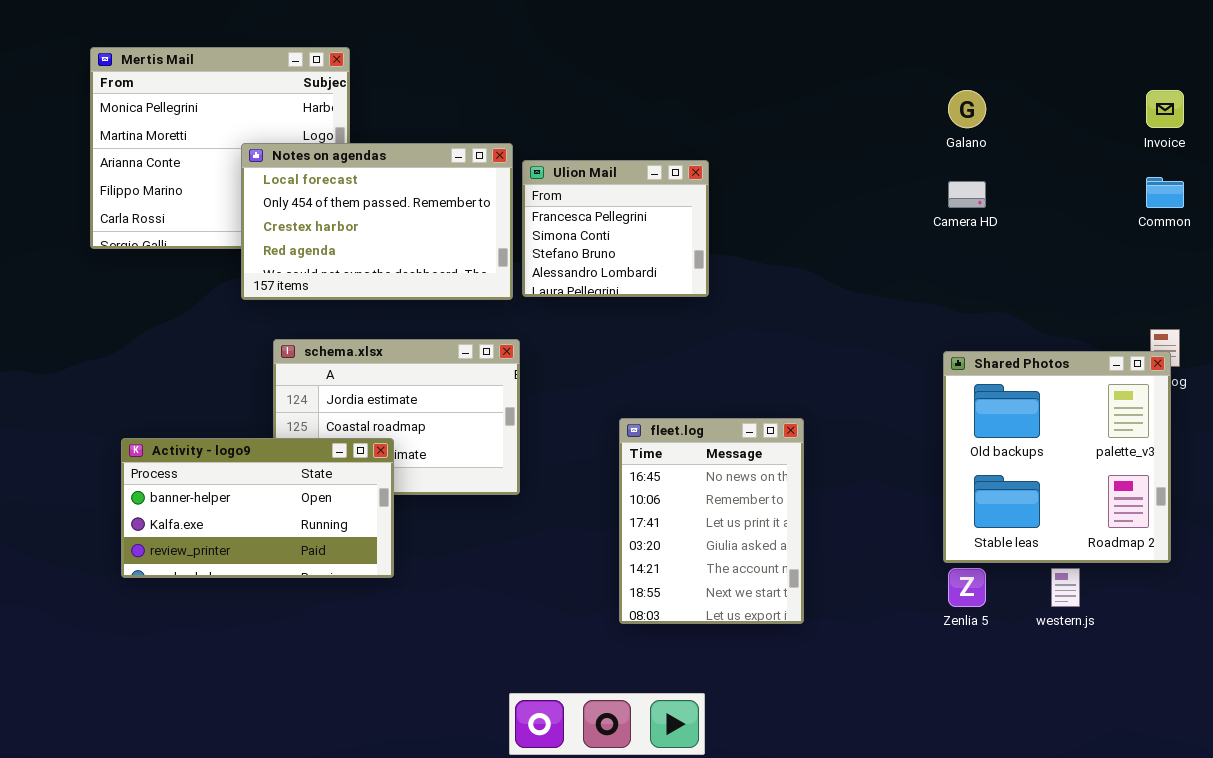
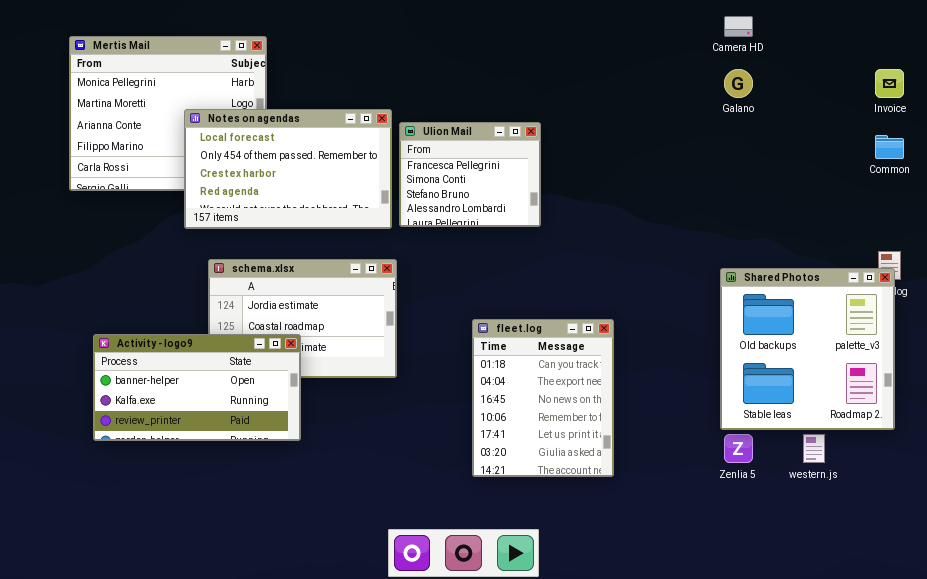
Camera HD: [948,181,986,208] -> [724,16,753,37], moved
fleet.log: [619,418,804,624] -> [472,319,614,477], scrolled up 2 rows

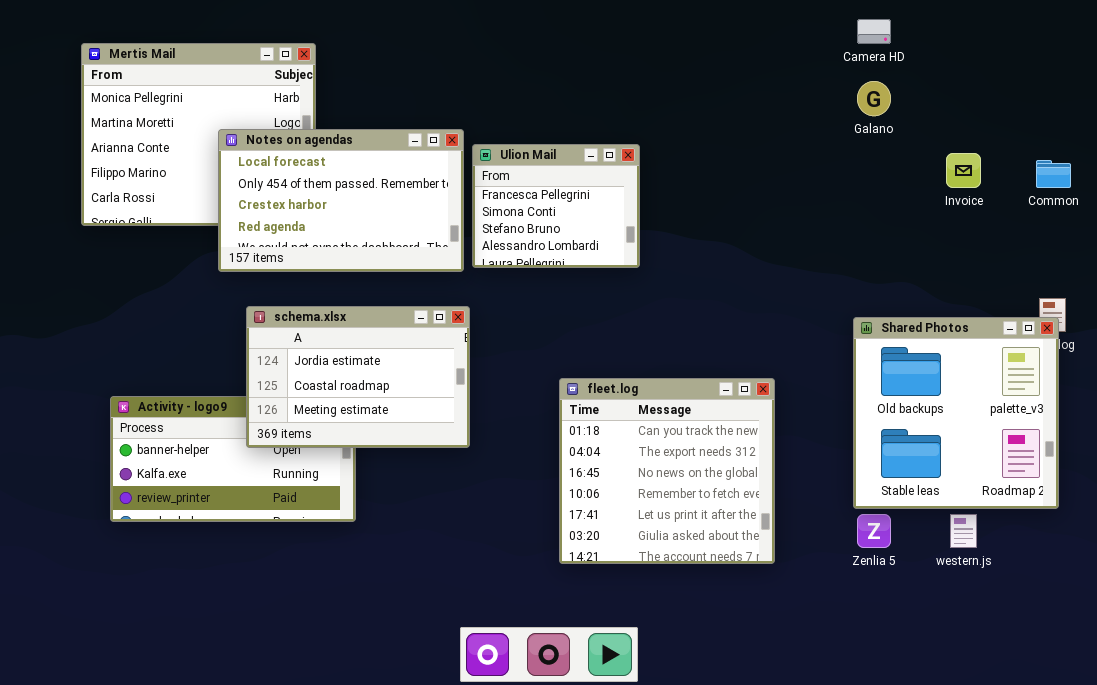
Invoice: [875,69,904,98] -> [946,153,981,188], moved
schema.xlsx: [208,259,397,378] -> [246,306,470,448], raised
fleet.log: [472,319,614,477] -> [559,378,775,564], resized

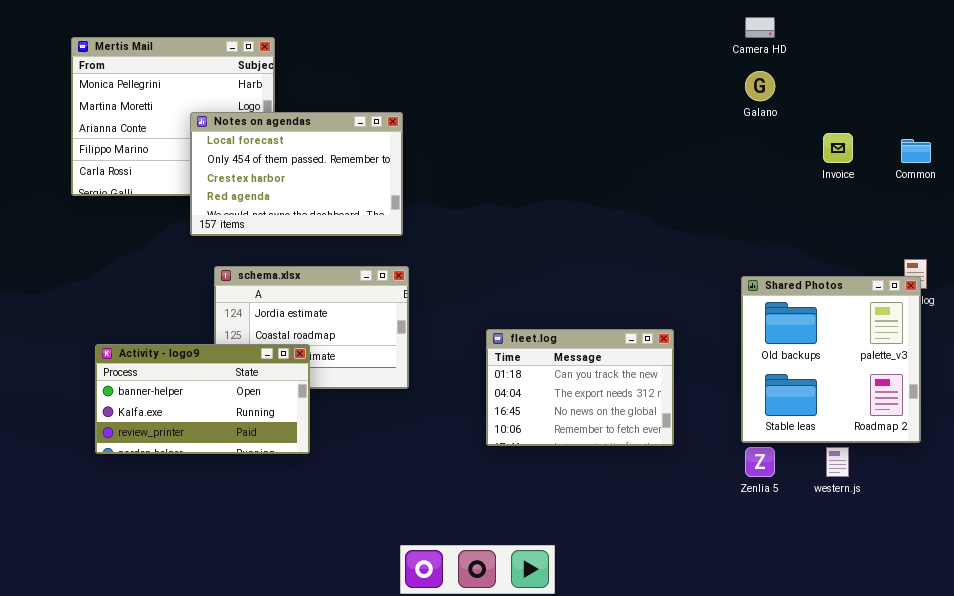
Ulion Mail: [472,144,640,268] -> none, closed
fleet.log: [559,378,775,564] -> [486,329,674,446], resized
Activity - logo9: [110,396,356,522] -> [95,344,310,454], raised

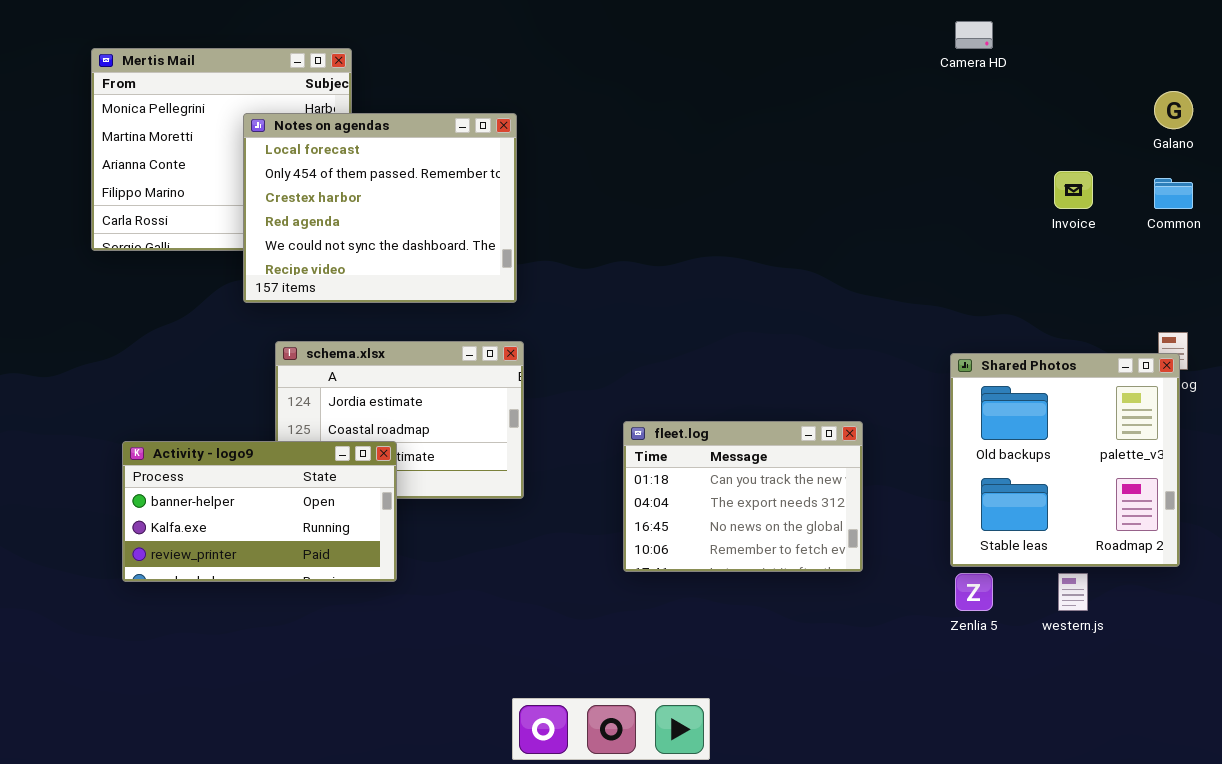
Galano: [745,71,775,101] -> [1154,91,1193,129], moved
Notes on agendas: [190,112,403,236] -> [243,113,517,303], resized

